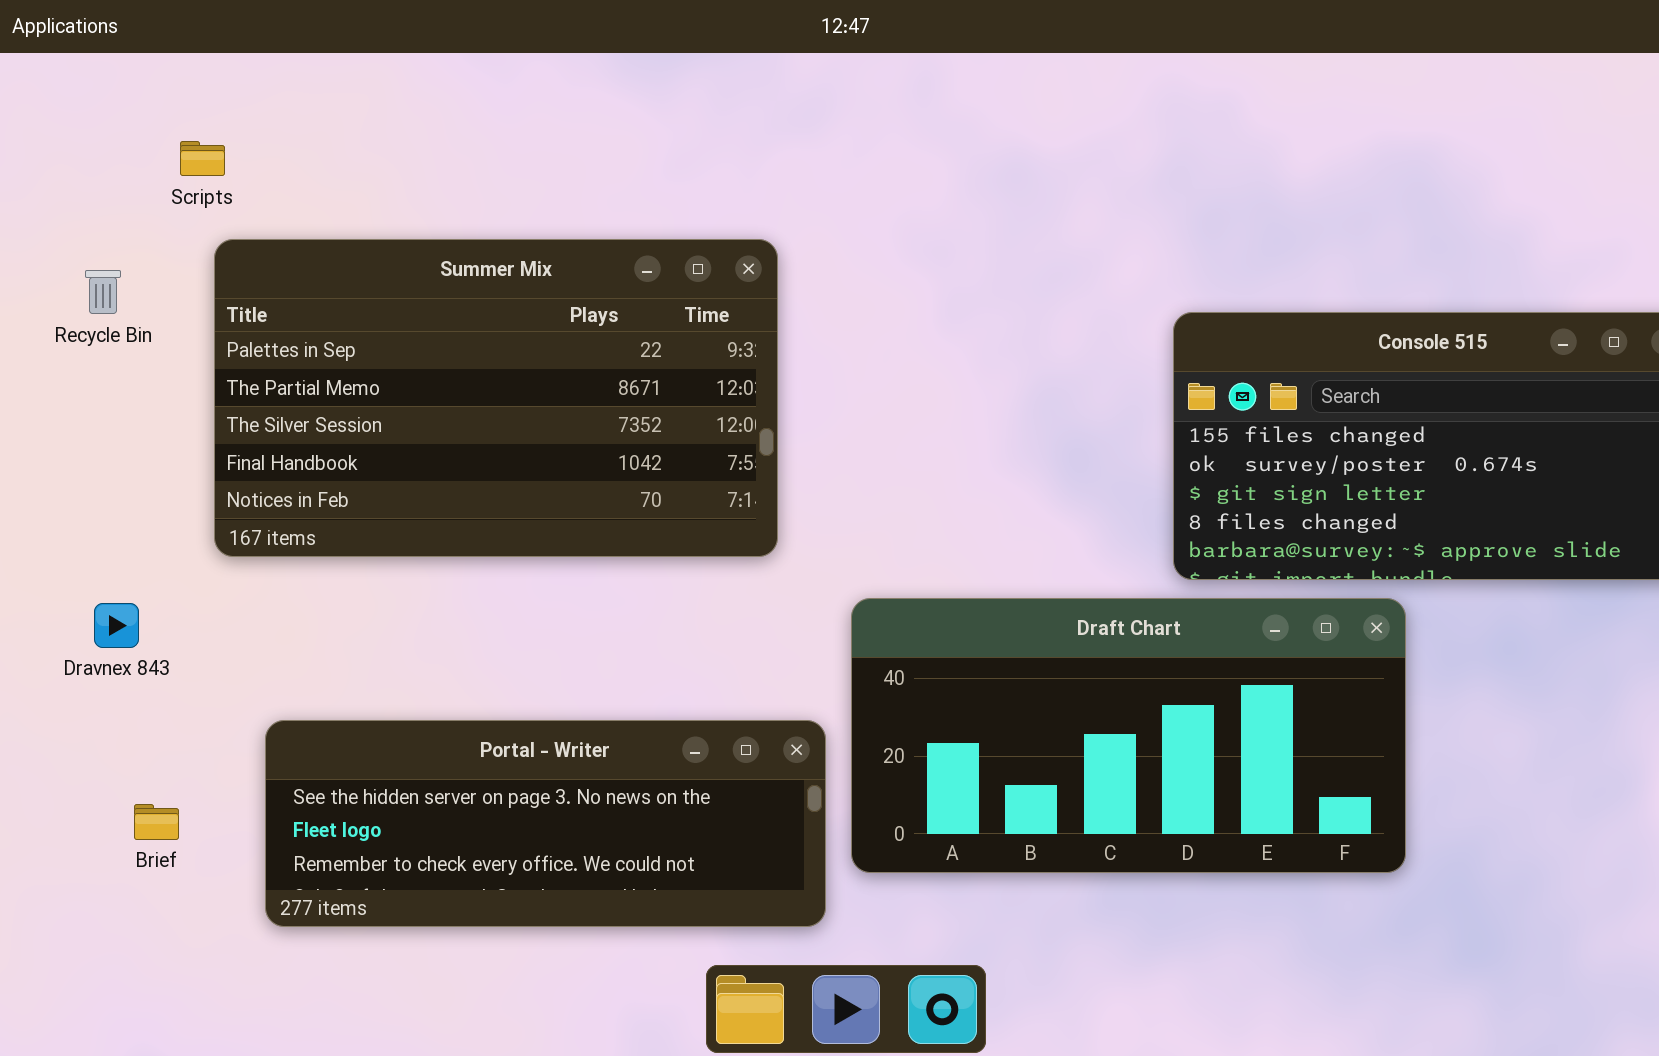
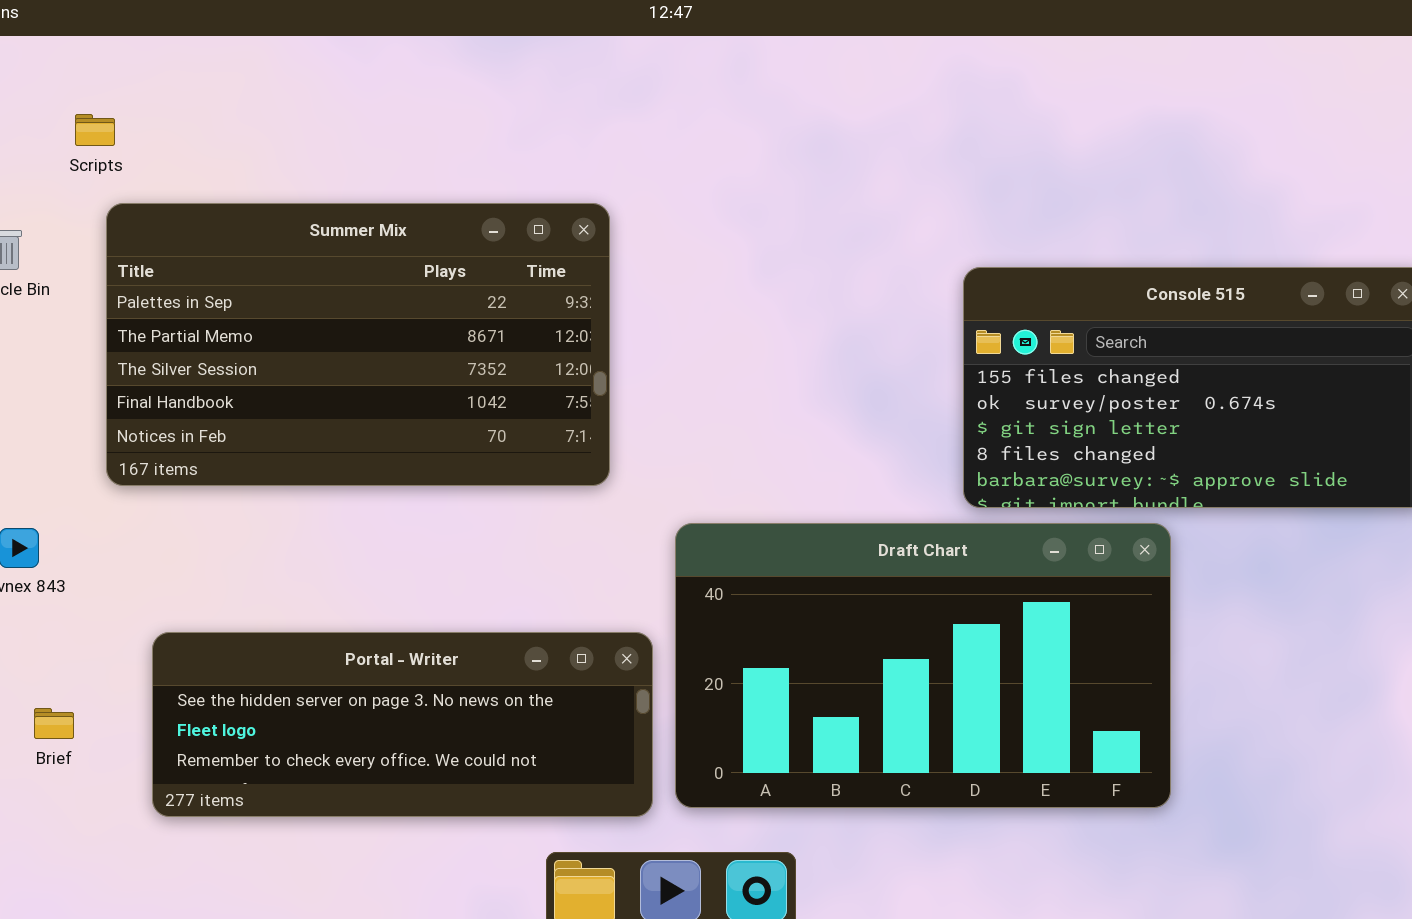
Draft Chart: [851,598,1406,873] -> [675,523,1171,808], resized

